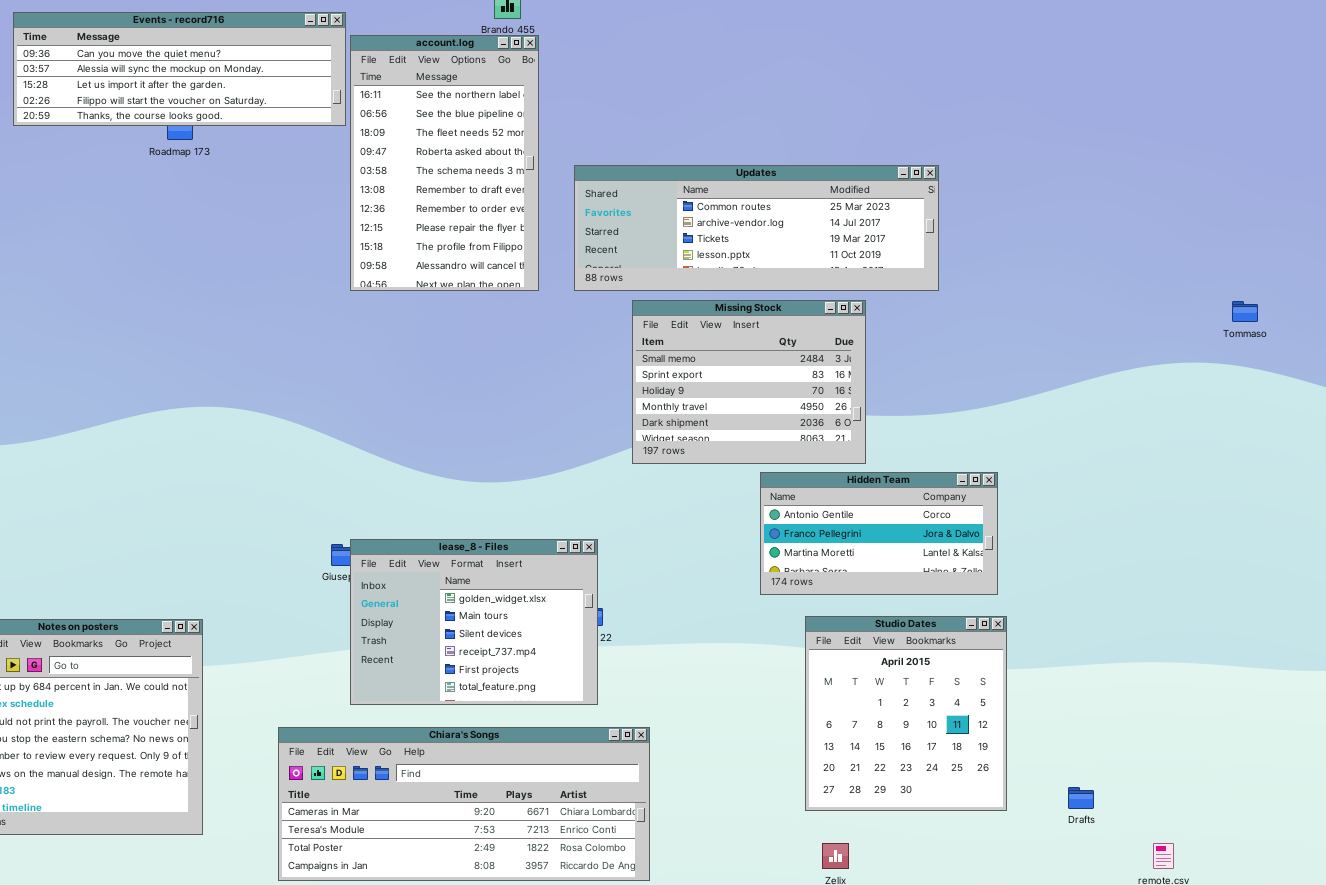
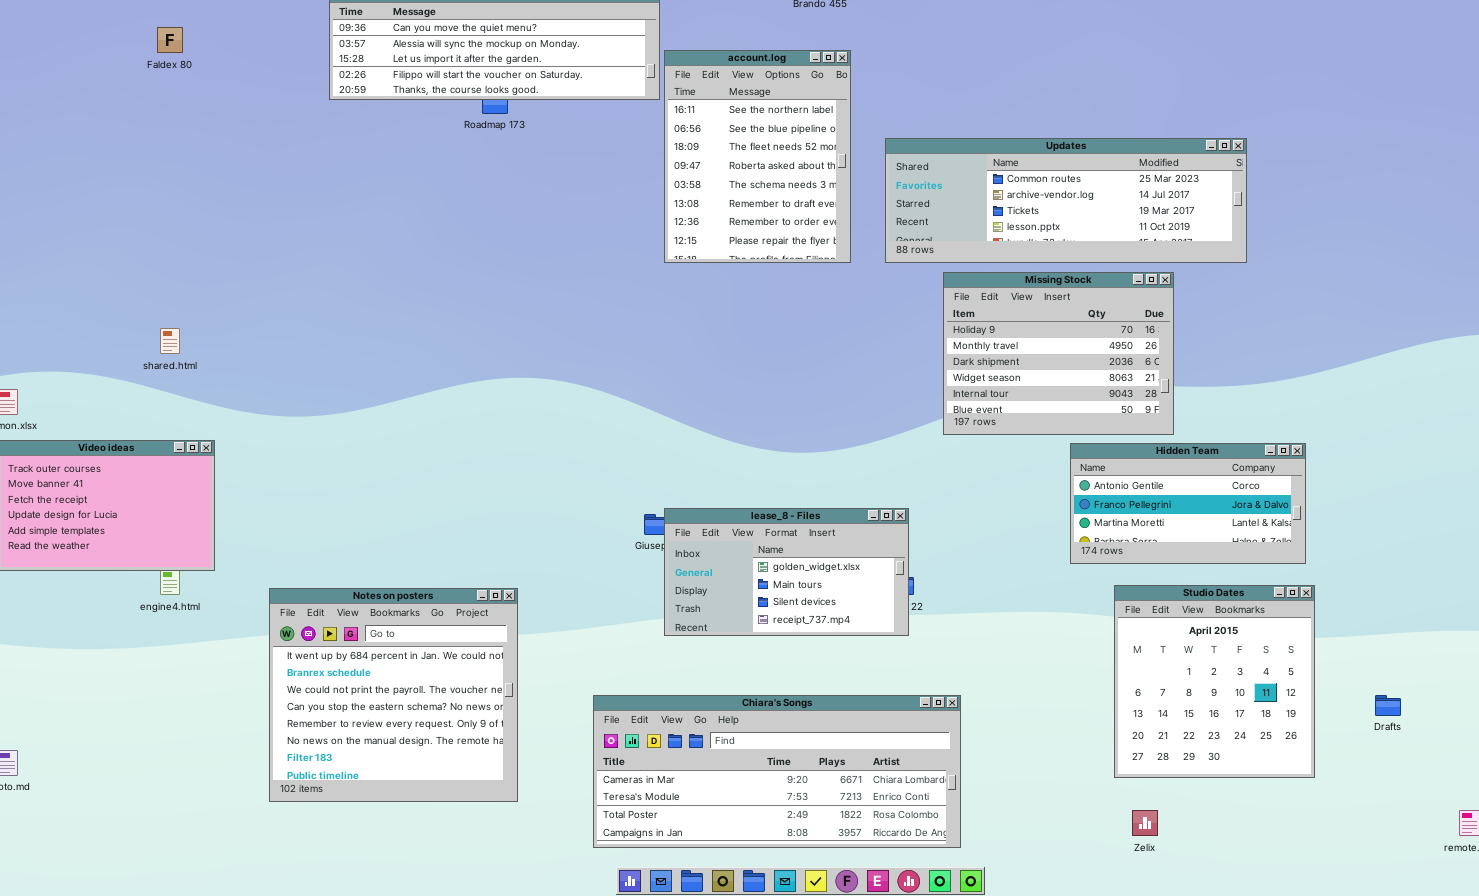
account.log: [350,35,539,291] -> [664,50,851,263], resized
Missing Stock: [632,300,866,464] -> [943,272,1174,435], scrolled down 2 rows
lease_8 - Files: [350,539,598,705] -> [664,508,909,636], resized
Drafts: [1068,787,1094,809] -> [1375,695,1401,716], moved

